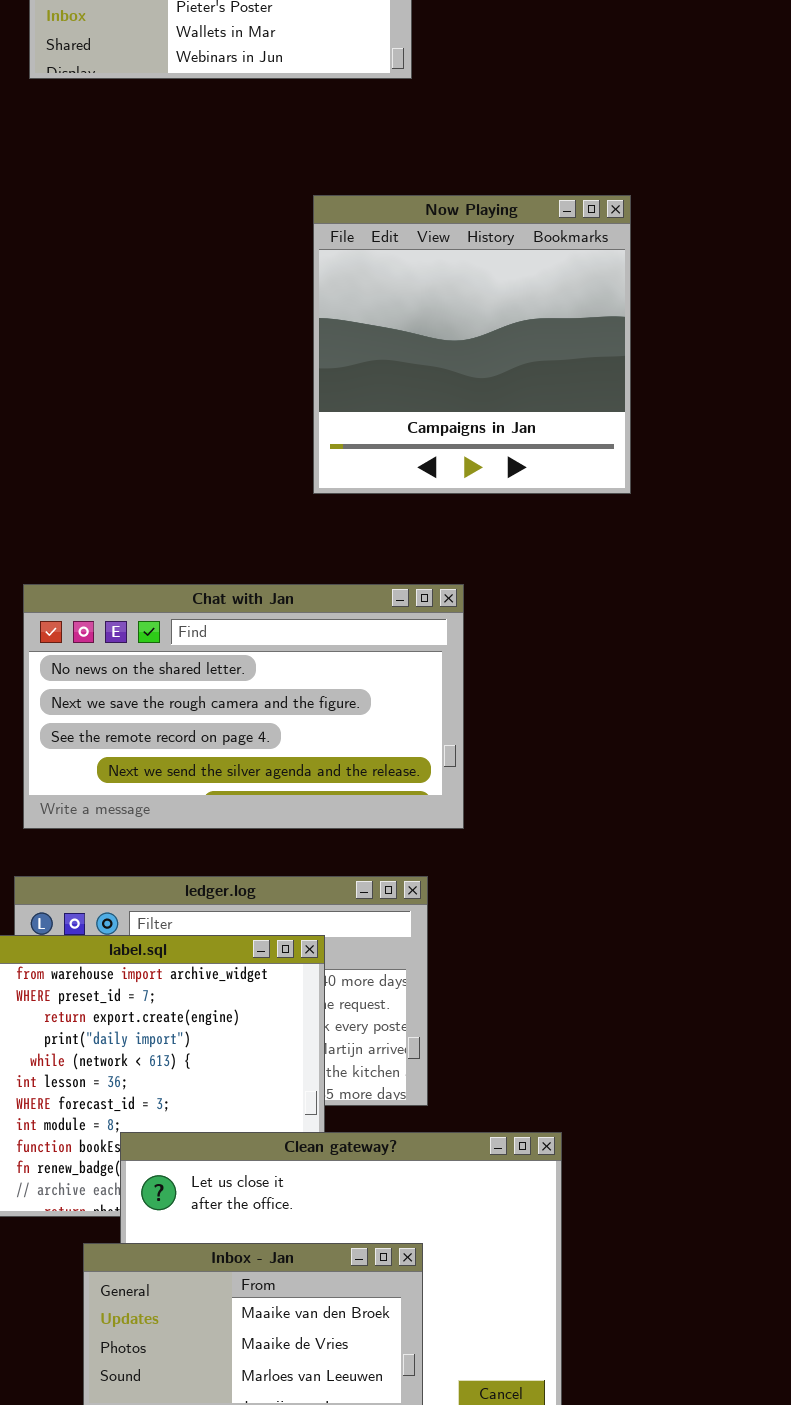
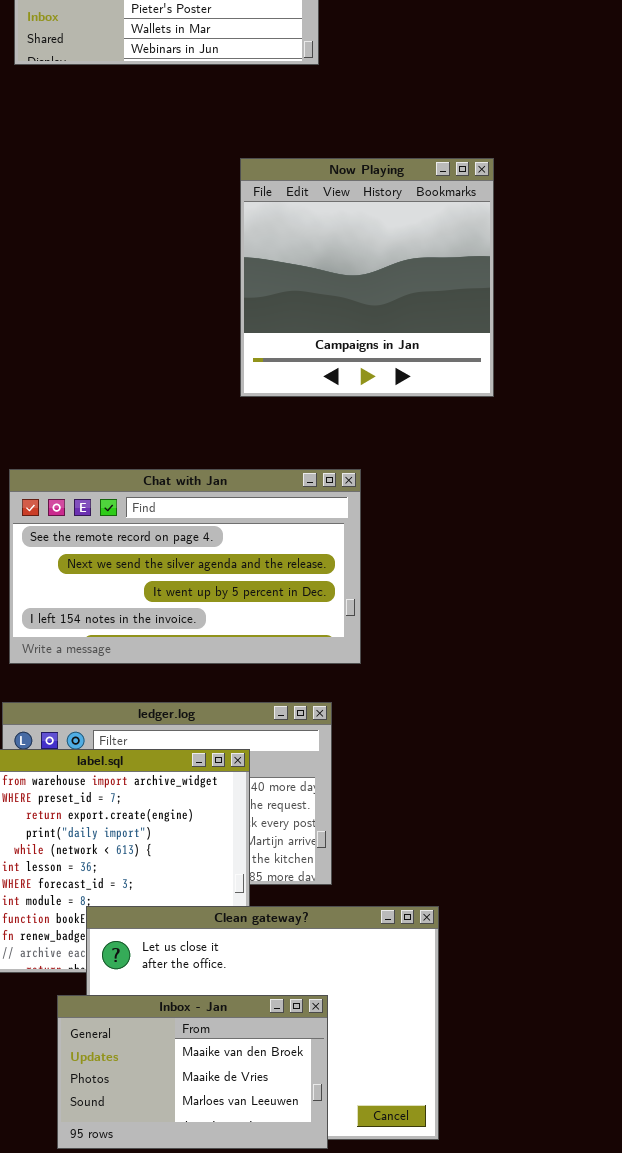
Chat with Jan: [23,584,464,829] -> [9,469,361,664], scrolled down 2 rows

